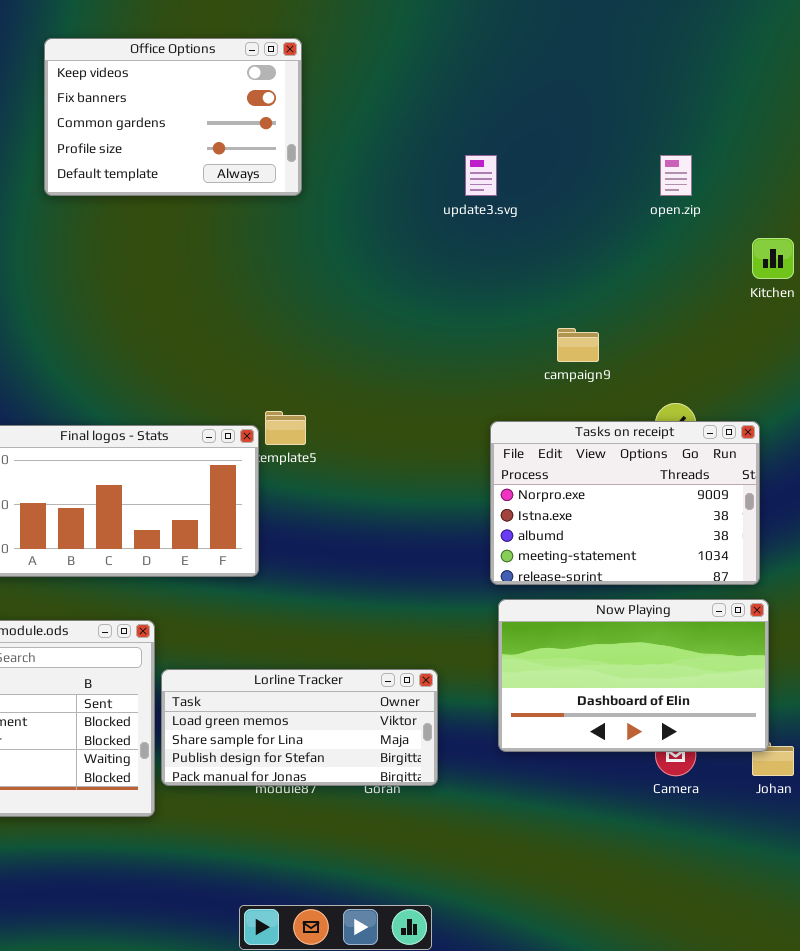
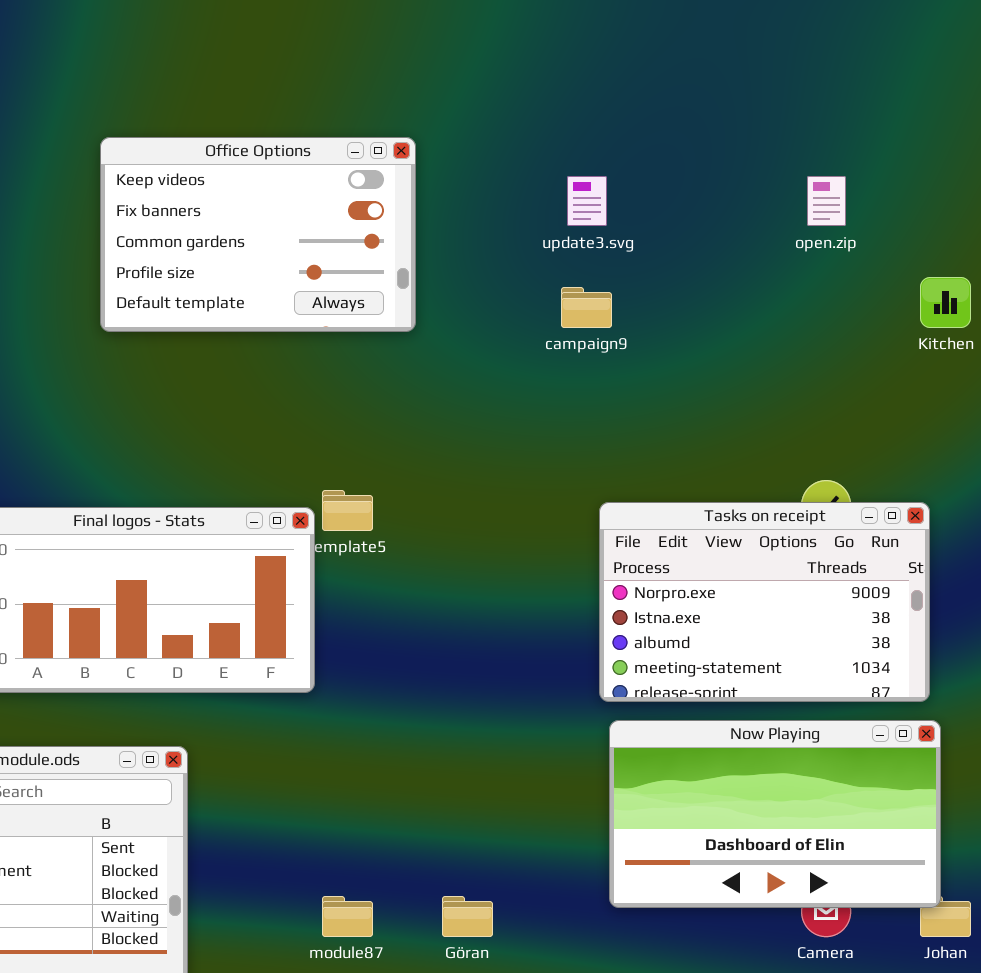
Office Options: [44,38,302,196] -> [100,137,416,332], moved
campaign9: [557,328,599,362] -> [561,287,612,328], moved
Lorline Tracker: [161,669,438,786] -> none, closed

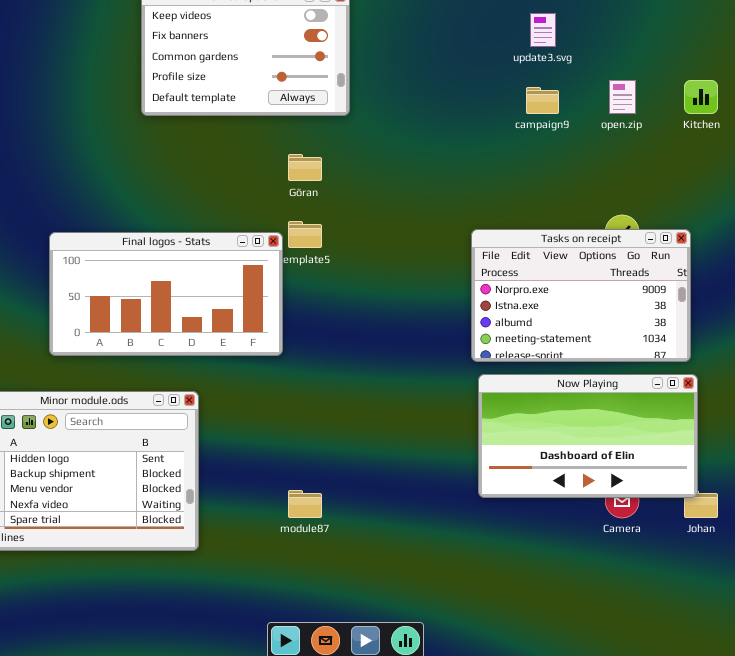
update3.svg: [567,176,607,226] -> [530,13,556,47], moved
open.zip: [807,176,846,226] -> [609,80,636,114], moved
campaign9: [561,287,612,328] -> [526,87,559,114], moved
Göran: [442,896,493,937] -> [288,154,322,181], moved

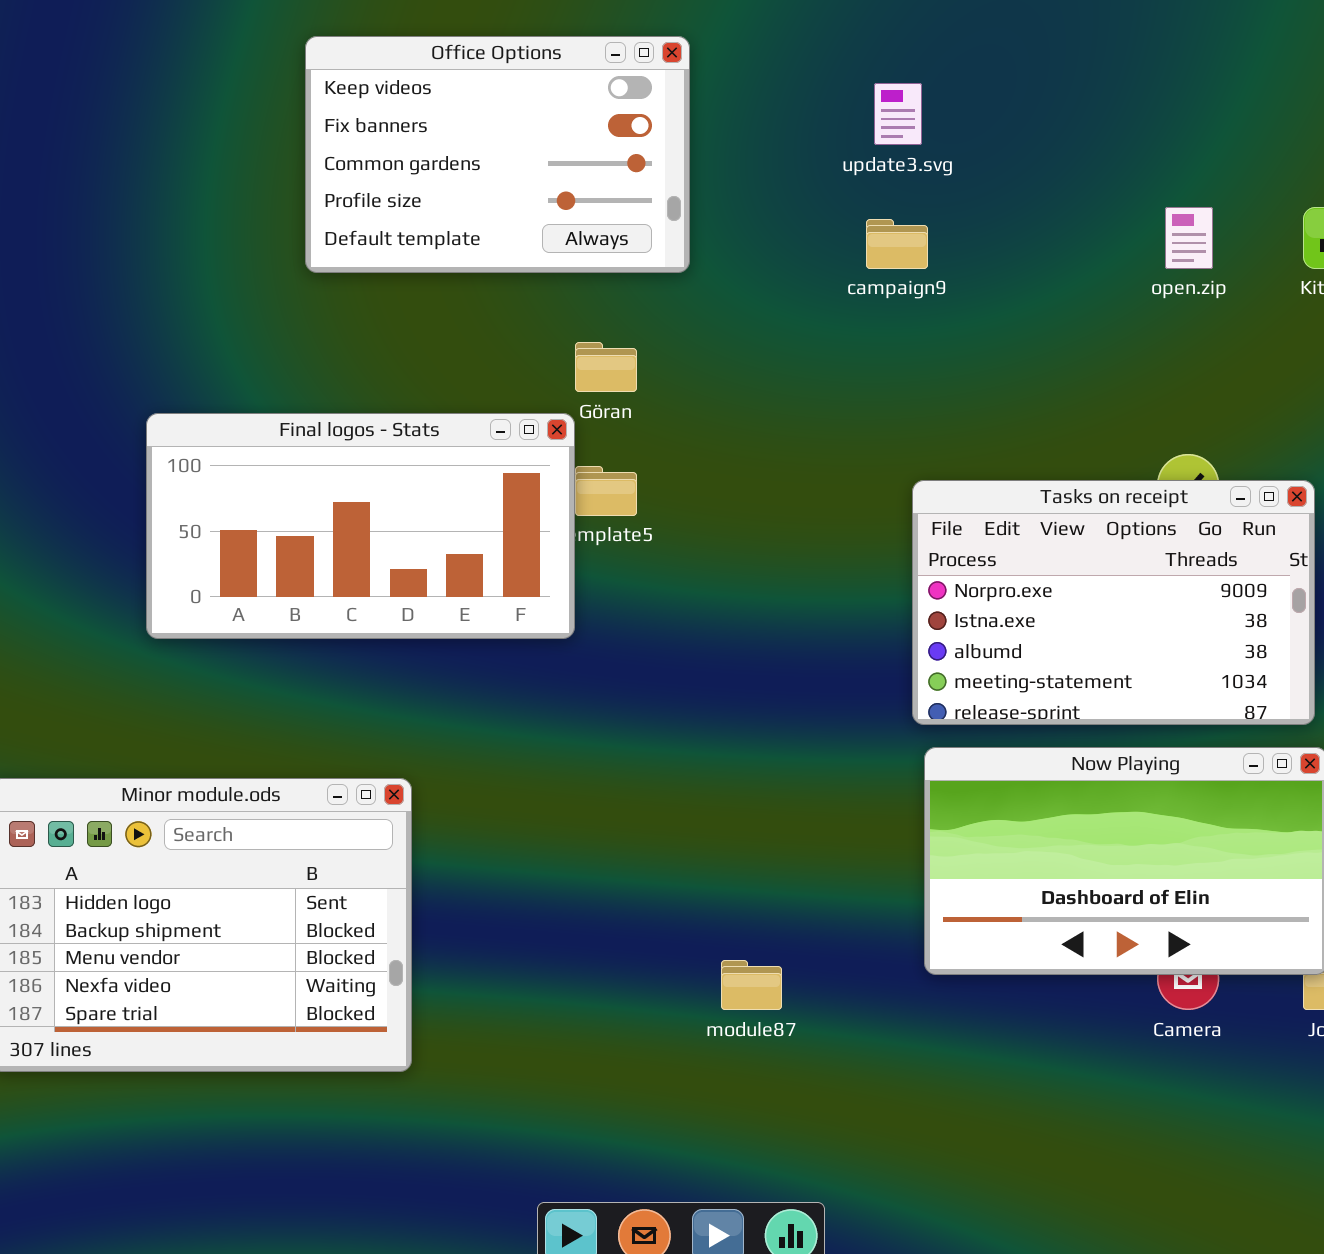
update3.svg: [530,13,556,47] -> [874,83,922,145], moved
campaign9: [526,87,559,114] -> [866,219,928,269], moved
Final logos - Stats: [49,232,283,356] -> [146,413,575,639], moved
module87: [288,490,322,518] -> [721,960,782,1010], moved

